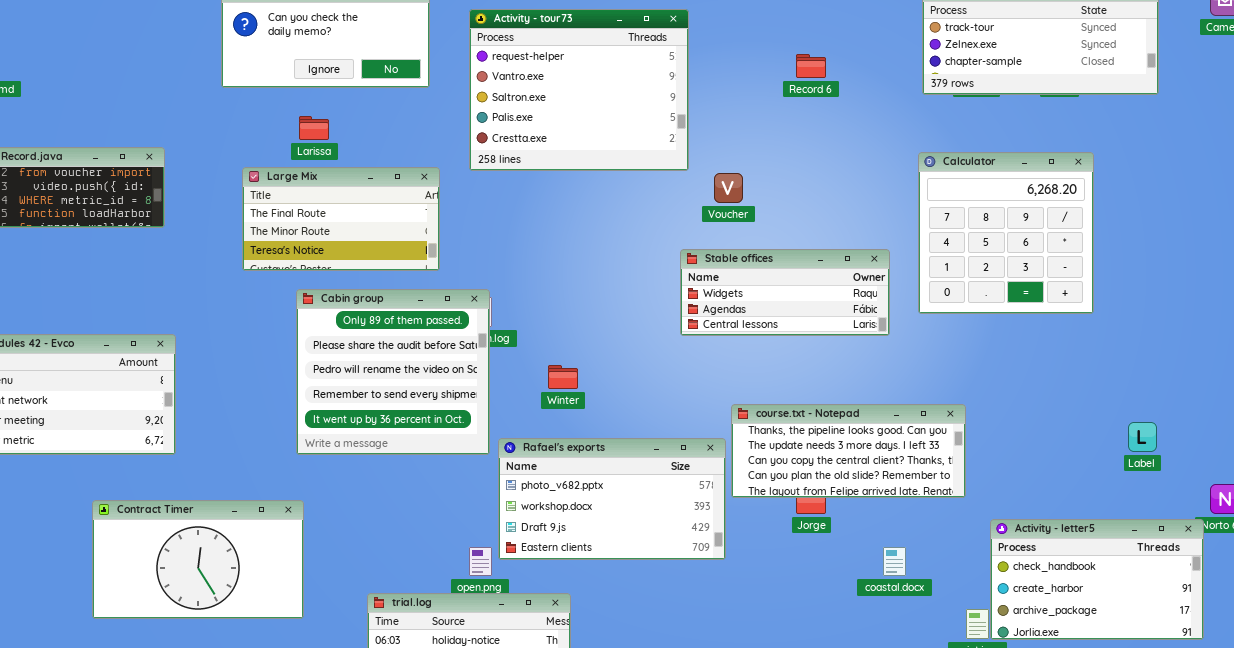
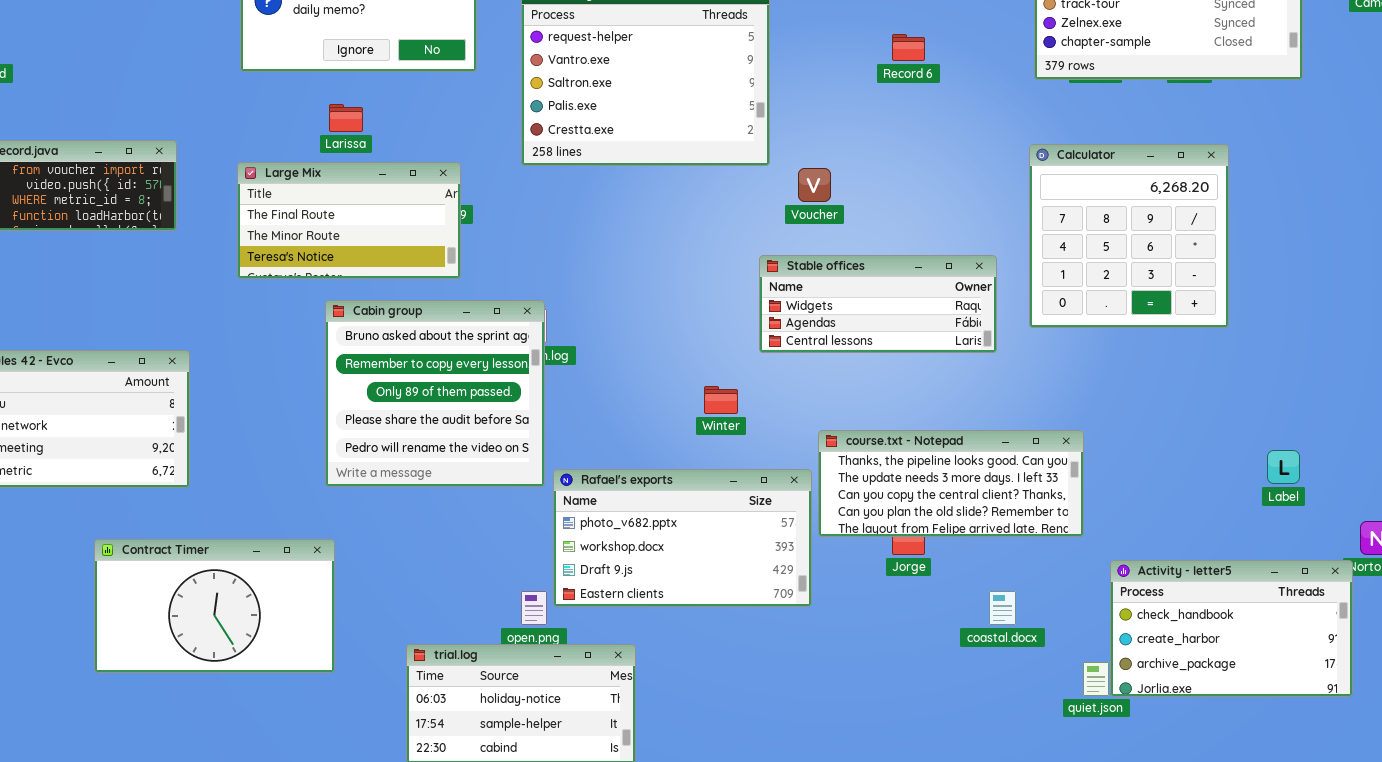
Large Mix: [242,167,440,271] -> [237,162,461,279], moved
Cabin group: [296,289,490,455] -> [325,300,545,487], scrolled up 2 rows
Winter: [548,365,578,389] -> [704,386,738,414], moved

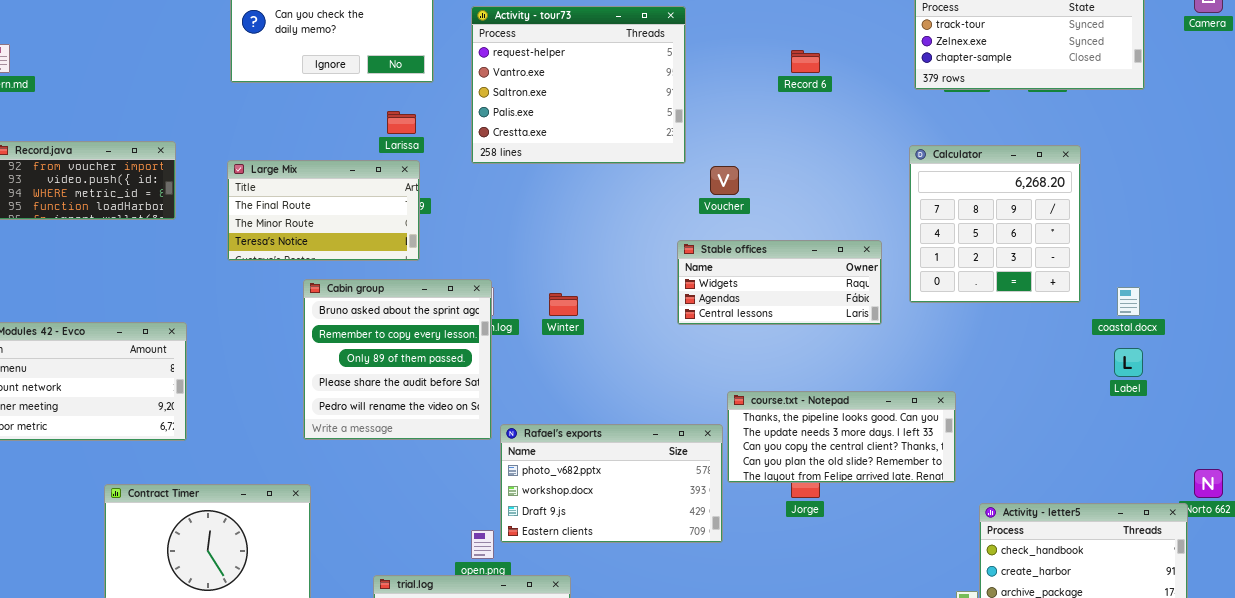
Larissa: [329,104,363,132] -> [387,111,416,134], moved
Winter: [704,386,738,414] -> [549,293,578,316], moved
Label: [1267,450,1300,484] -> [1114,348,1143,377], moved
coastal.docx: [989,591,1016,625] -> [1117,287,1140,316], moved

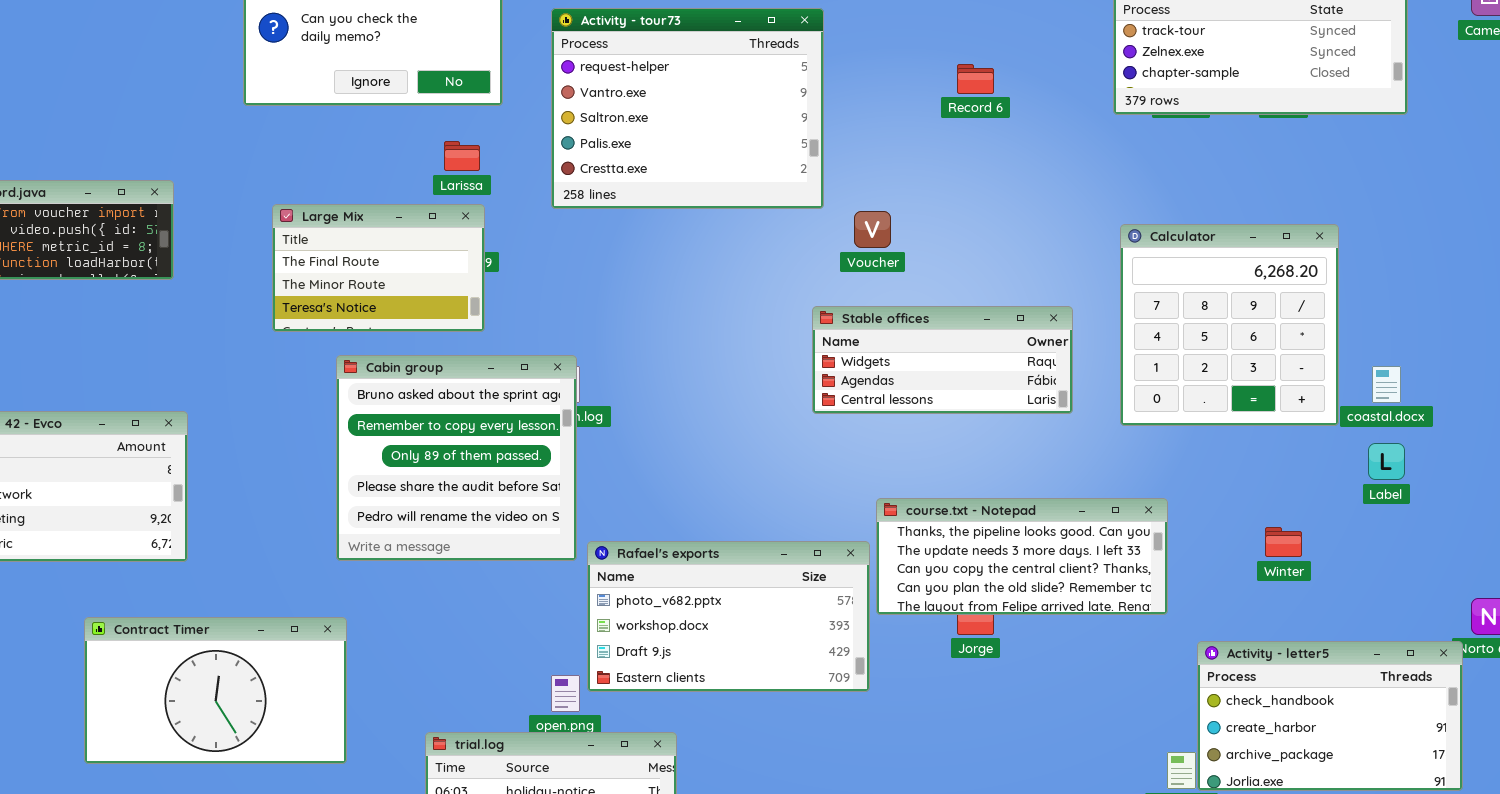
Calculator: [909,145,1081,303] -> [1120,224,1339,426], moved
Large Mix: [227,160,420,261] -> [272,204,485,332], resized
Winter: [549,293,578,316] -> [1265,527,1302,557], moved

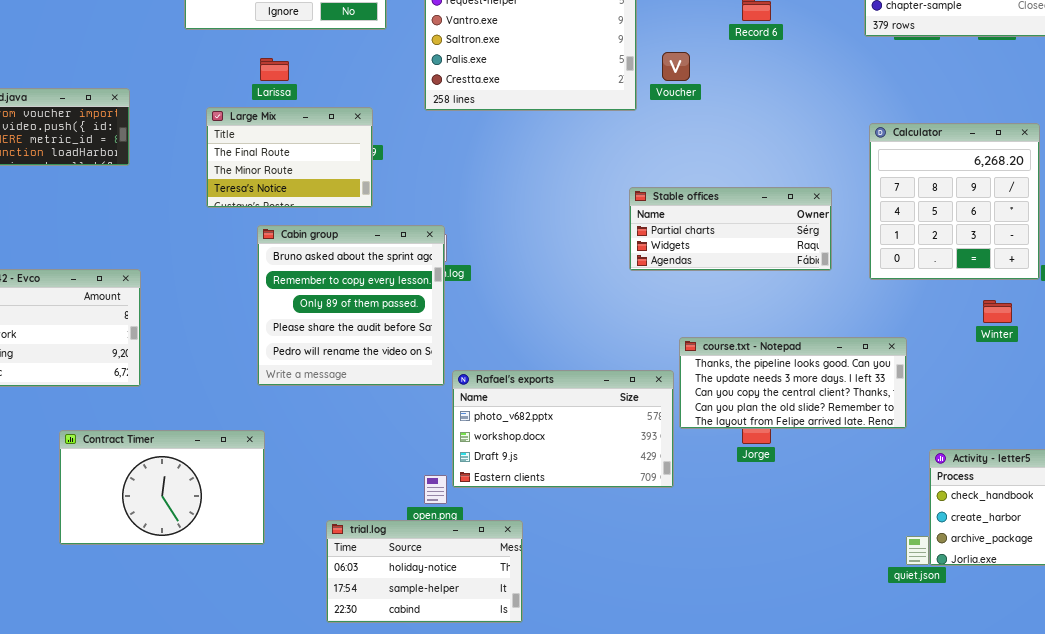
Larissa: [444,141,480,171] -> [260,58,289,81], moved
Voucher: [854,211,891,248] -> [662,52,690,81], moved
Stable offices: [812,306,1073,414] -> [629,187,832,271], scrolled up 1 row
Winter: [1265,527,1302,557] -> [983,300,1012,323], moved

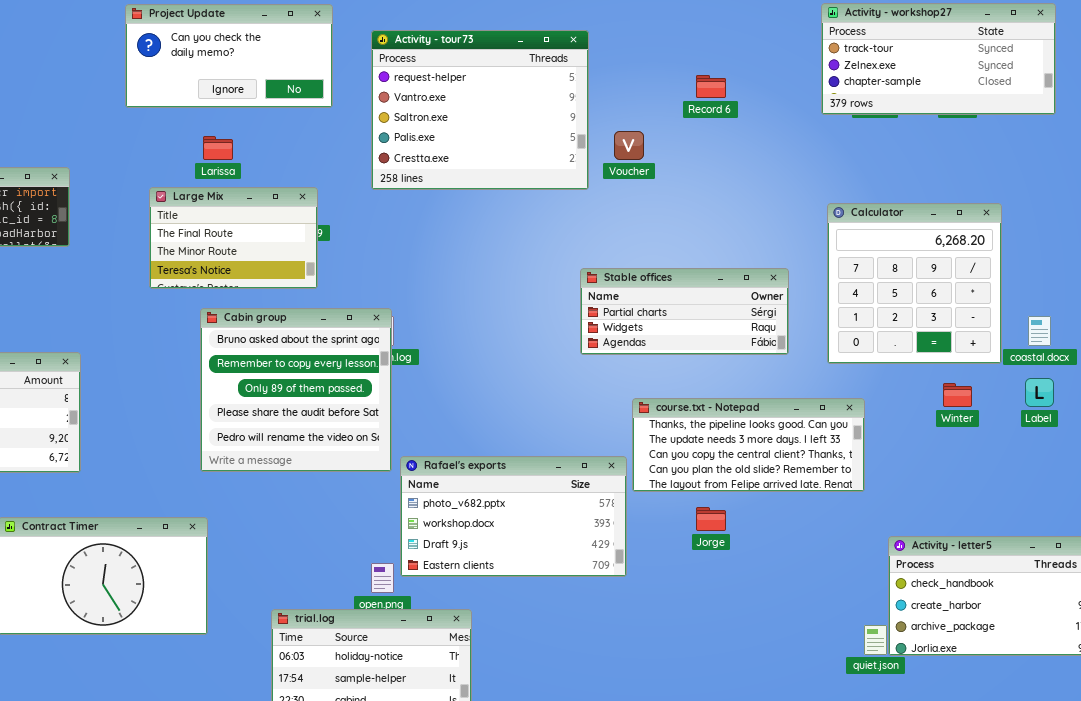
course.txt - Notepad: [679,337,907,429] -> [632,398,865,492], moved

